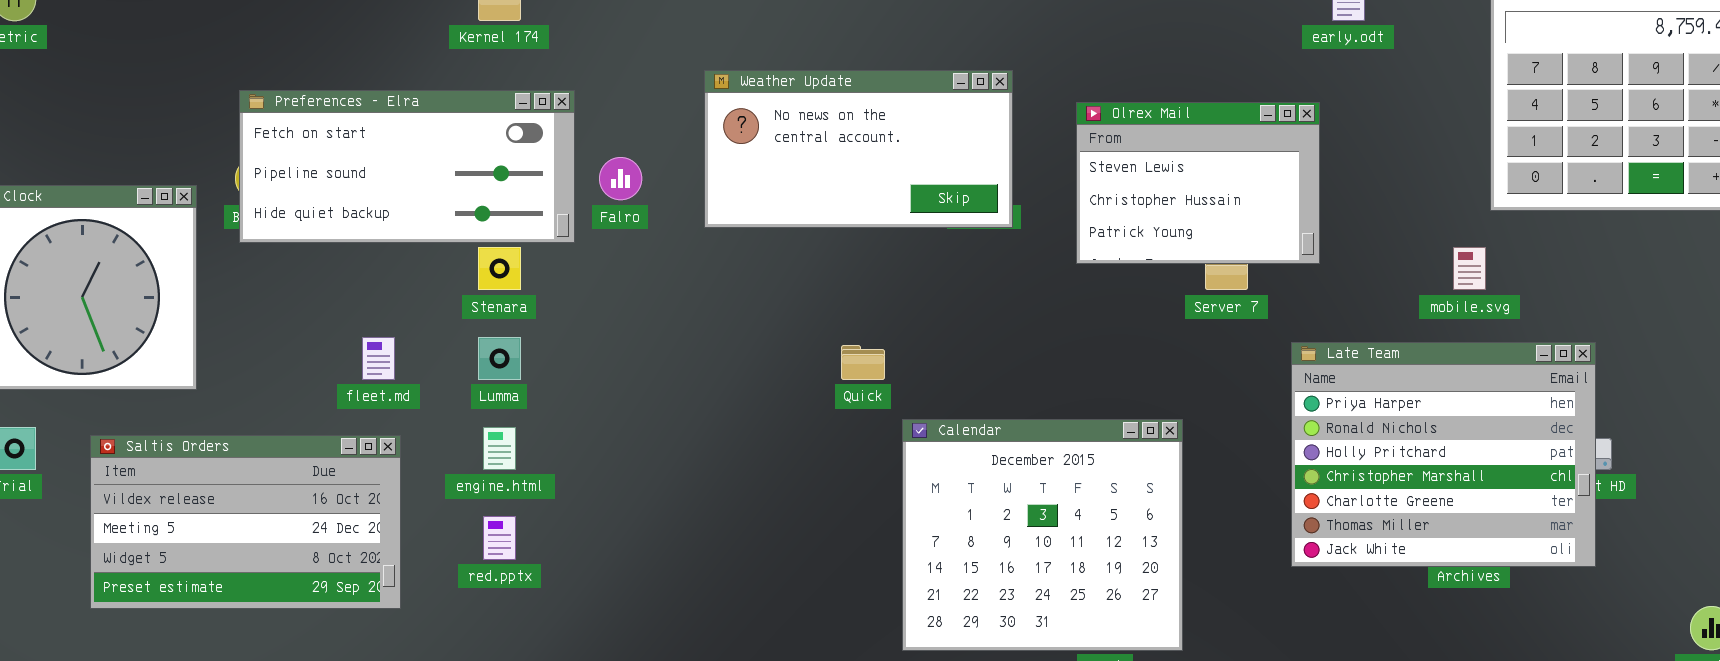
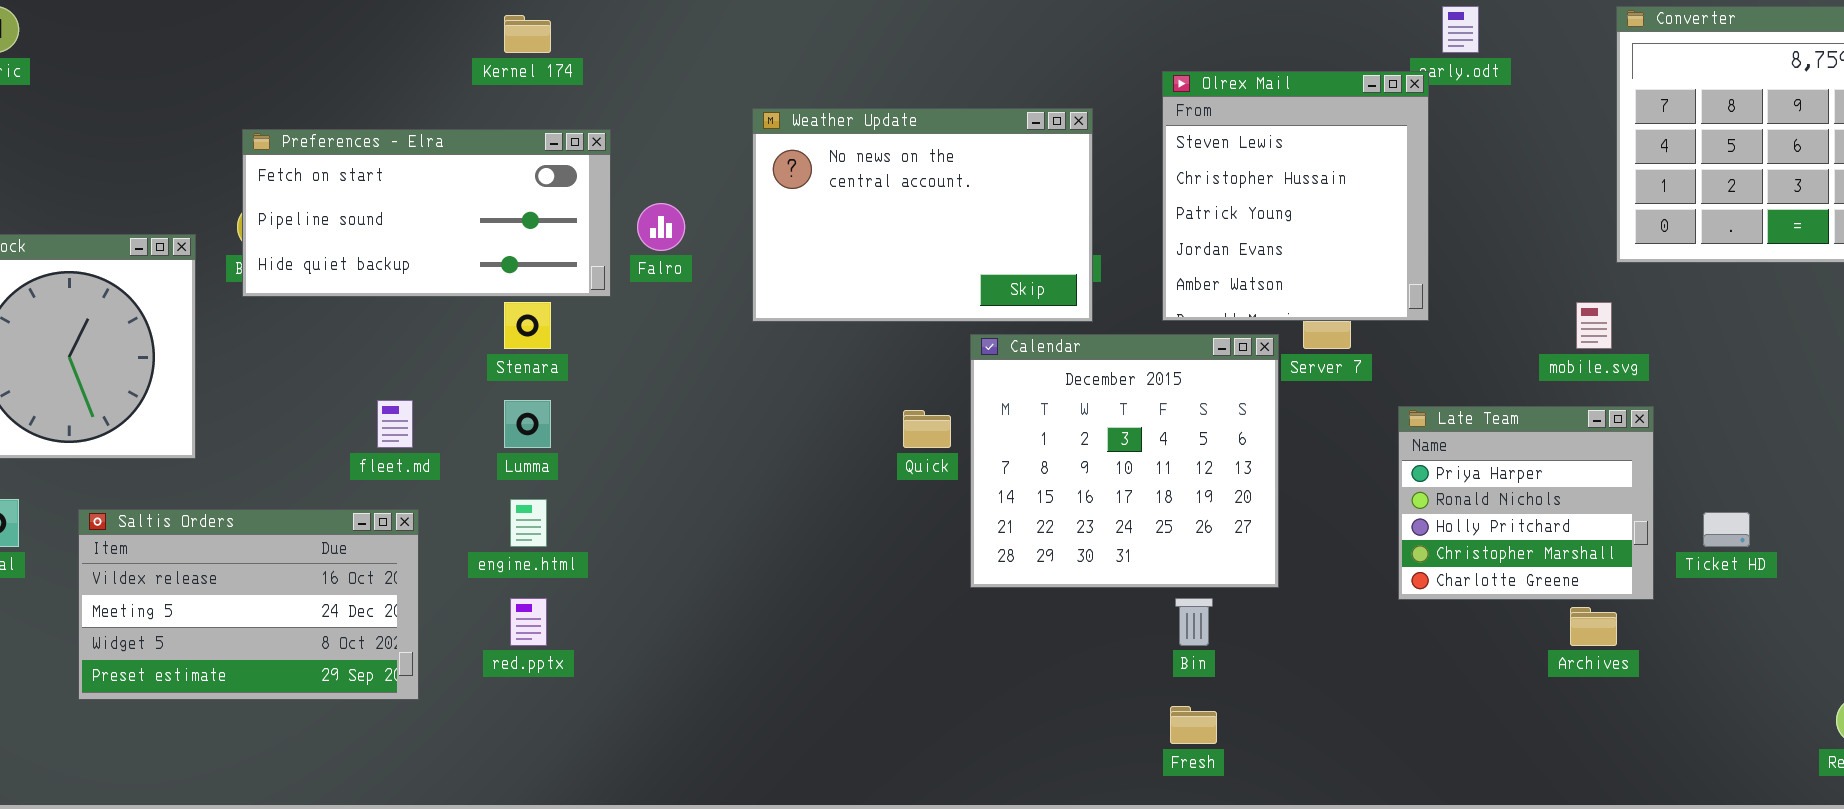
Weather Update: [704,70,1013,228] -> [752,108,1093,322], resized
Olrex Mail: [1076,102,1320,264] -> [1162,71,1429,321], resized
Late Team: [1291,342,1596,567] -> [1398,406,1654,600], resized
Calendar: [902,419,1183,651] -> [970,334,1279,588], moved

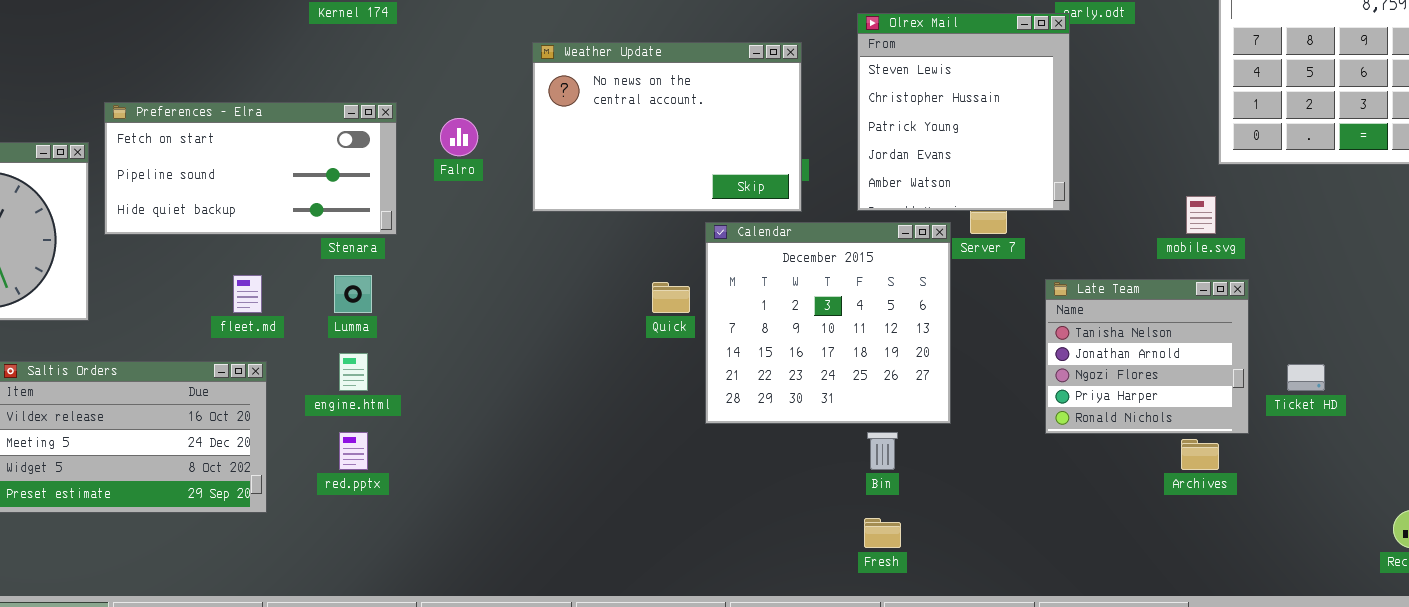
Preferences - Elra: [242,129,611,297] -> [104,102,397,235], moved
Late Team: [1398,406,1654,600] -> [1045,279,1249,434], scrolled up 3 rows

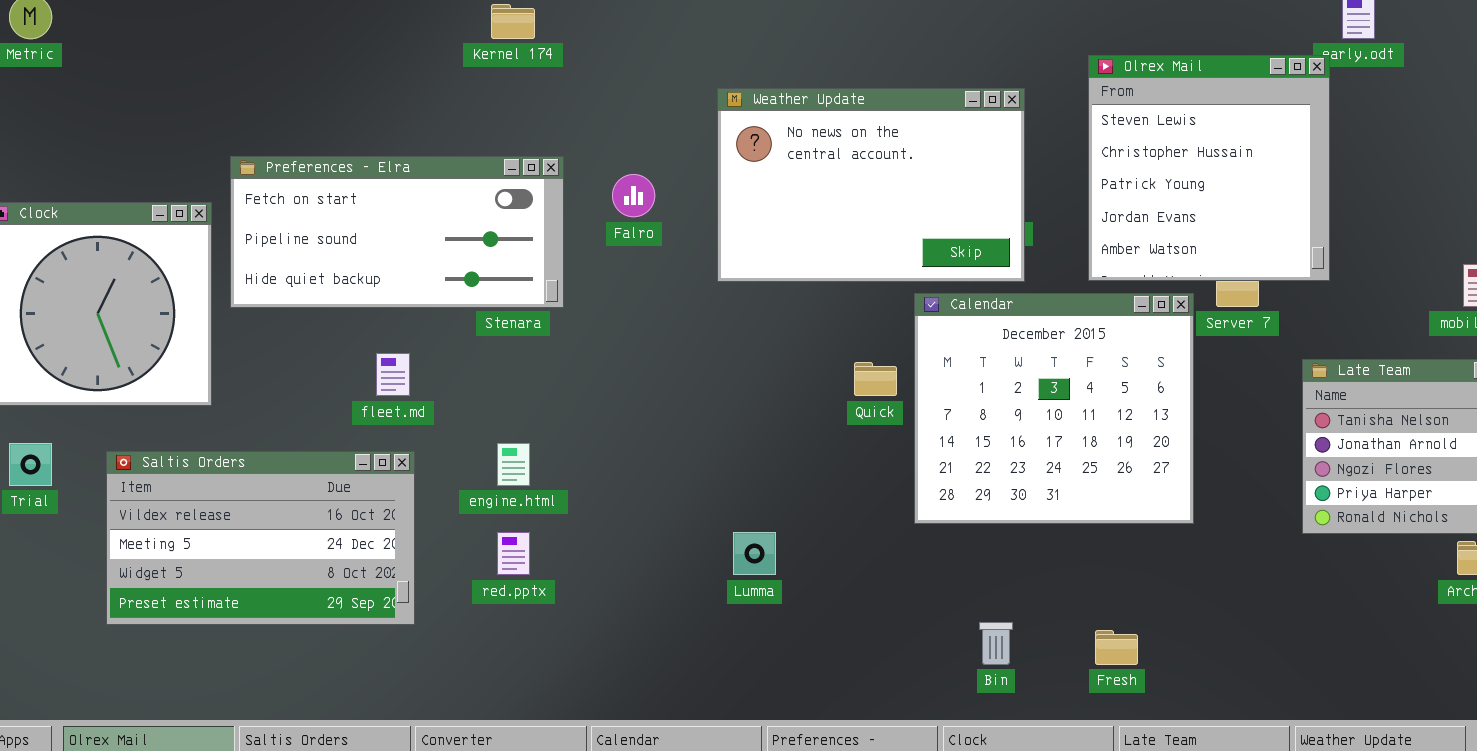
Lumma: [334,275,372,313] -> [733,532,776,575], moved
Bin: [867,432,898,470] -> [979,622,1013,665], moved

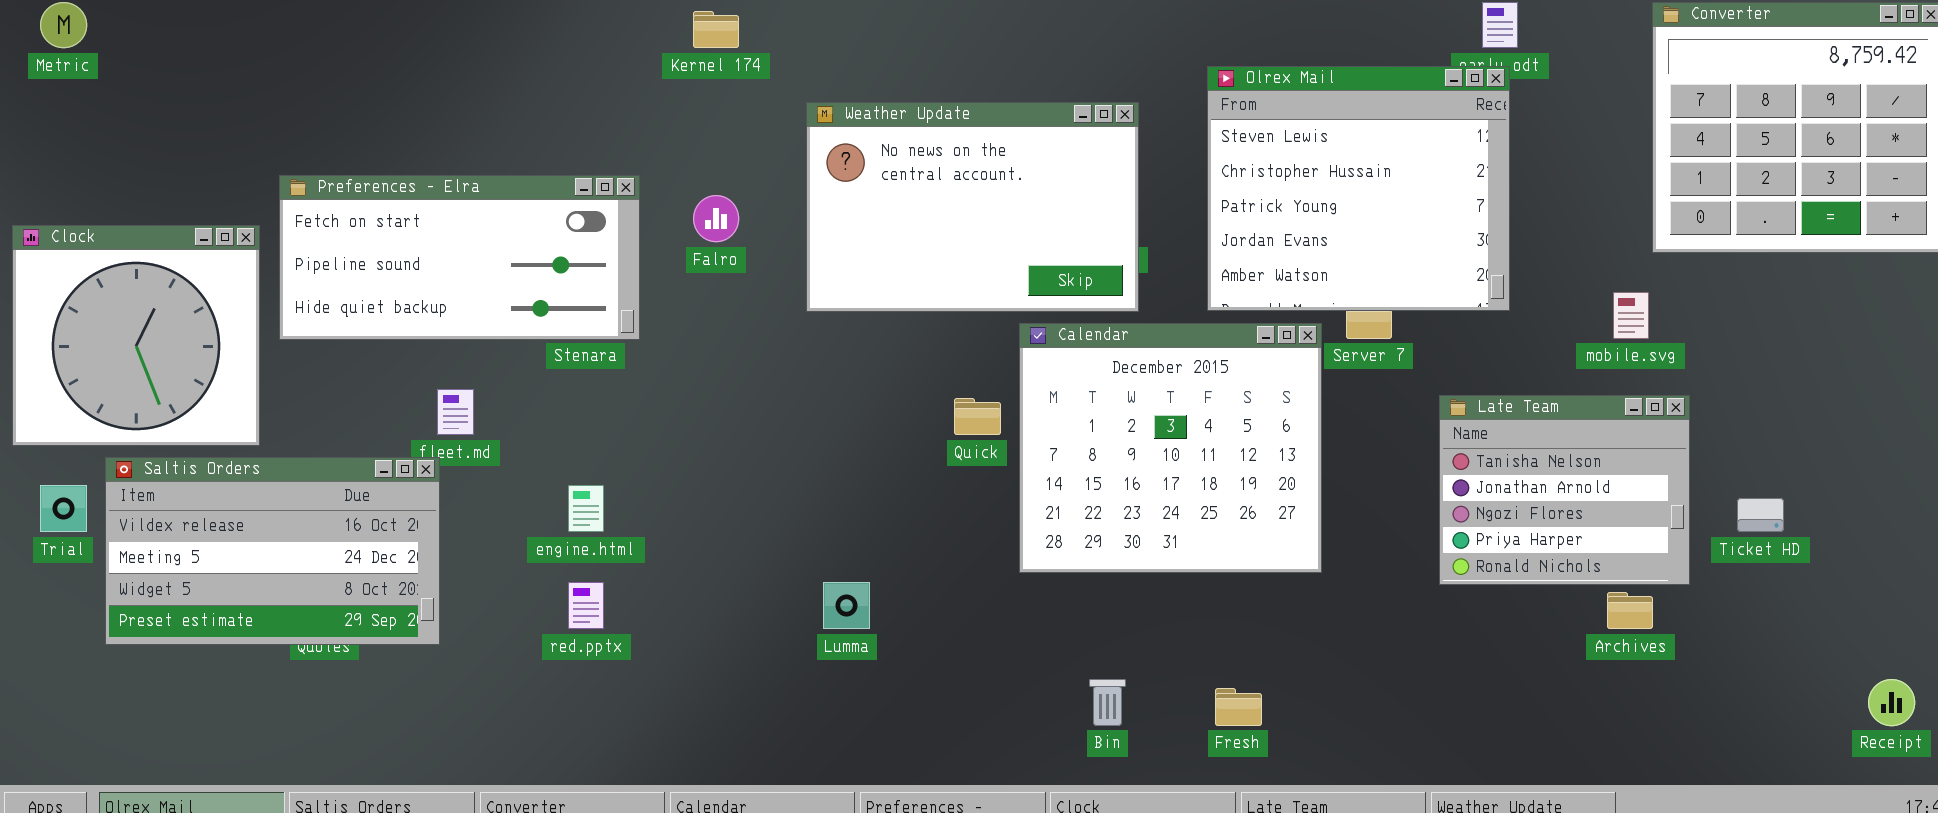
Kernel 174: [491,4,535,39] -> [693,11,739,48], moved
Olrex Mail: [1088,55,1330,281] -> [1207,66,1510,311], resized
Saltis Orders: [106,451,415,625] -> [105,457,440,645], moved

